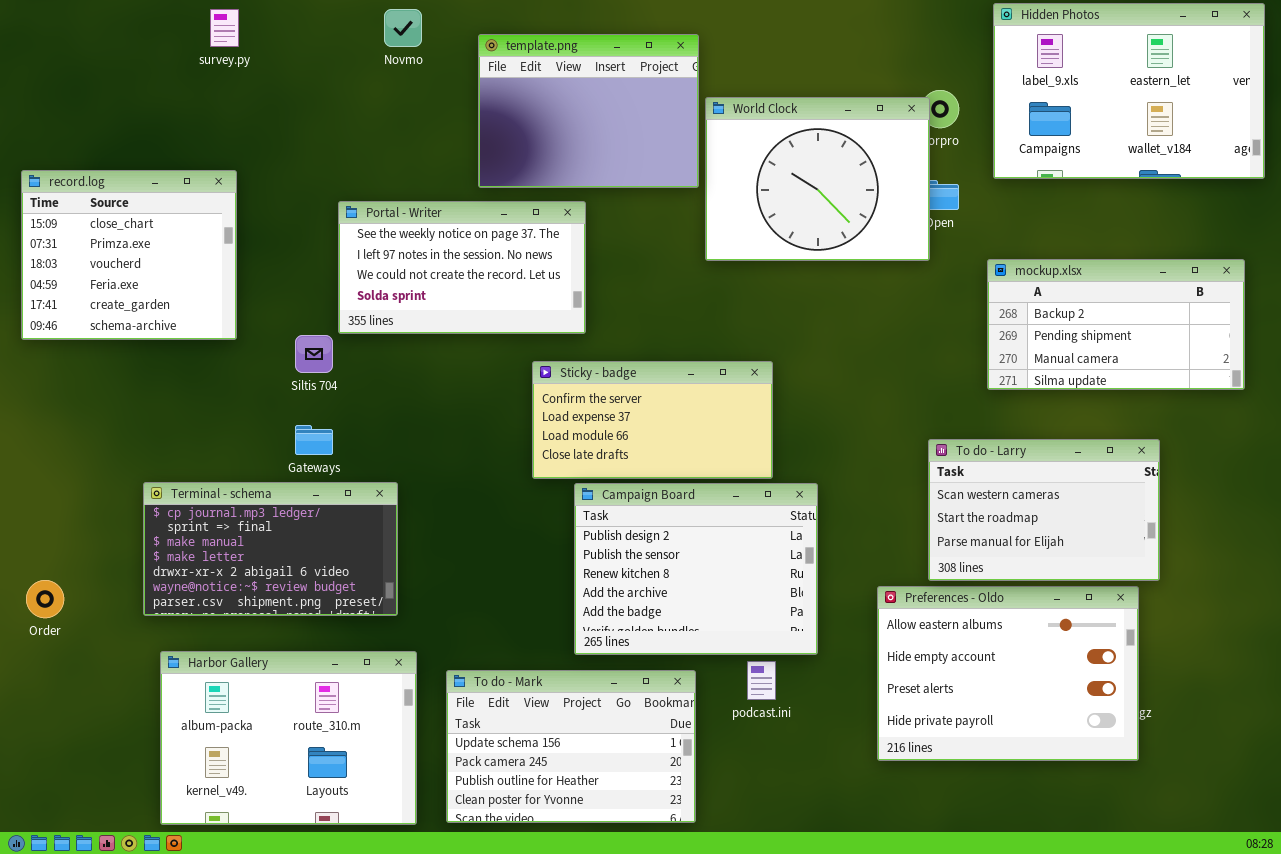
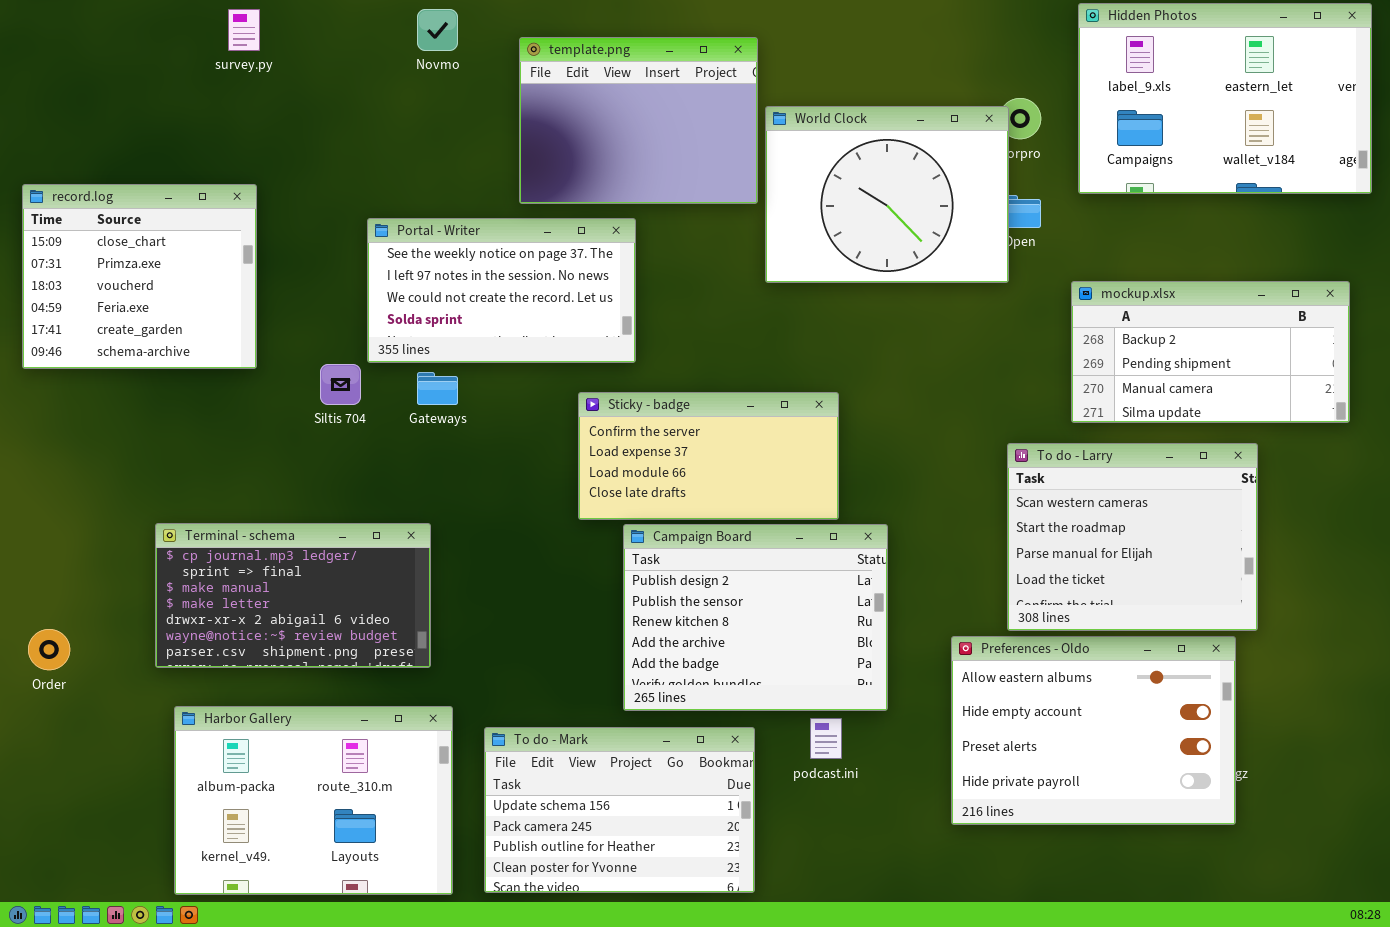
Gateways: [295,425,333,455] -> [417,372,458,405], moved
To do - Larry: [928,439,1160,581] -> [1007,443,1258,631], resized

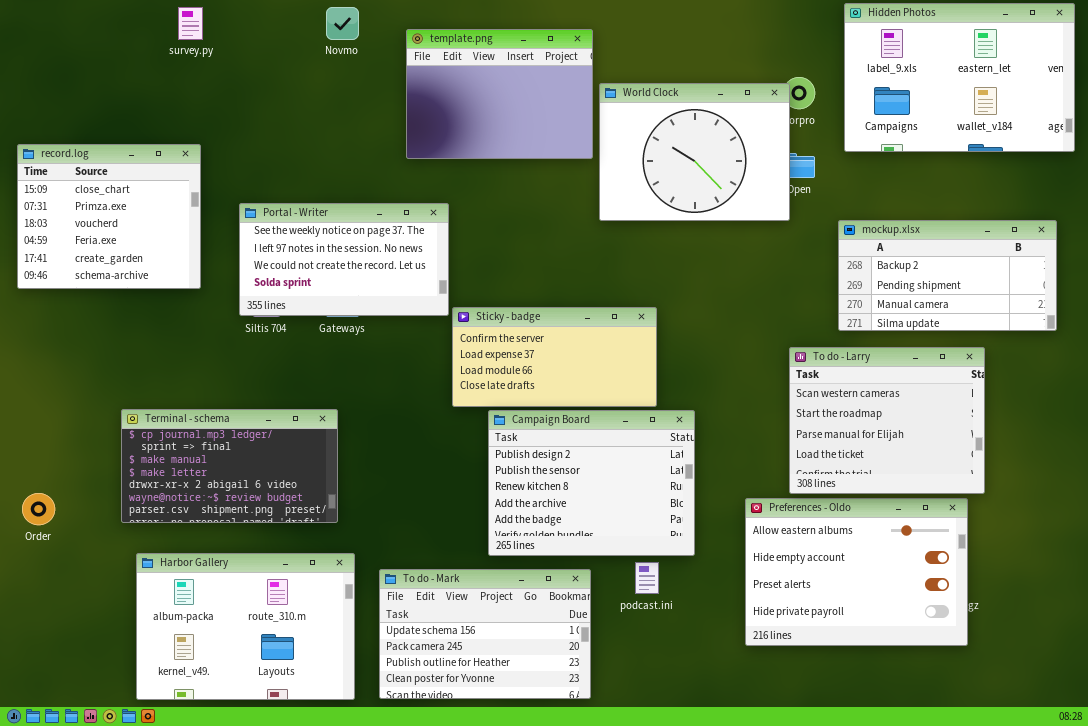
Portal - Writer: [367,218,636,363] -> [239,203,449,316], moved

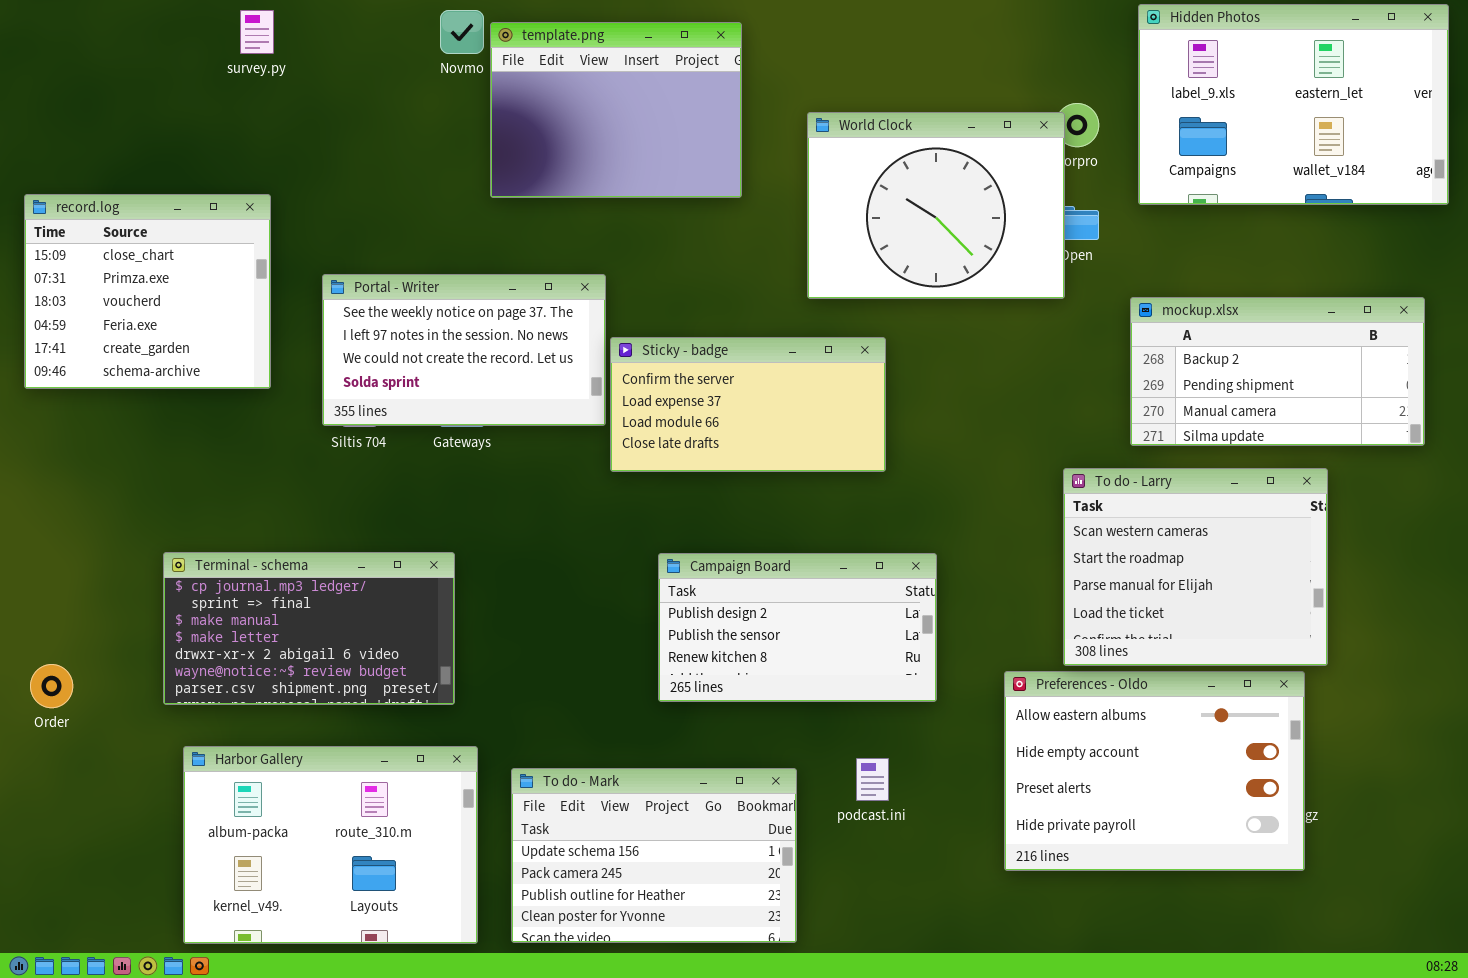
template.png: [406,29,593,159] -> [490,22,742,198], moved
Sticky - badge: [452,307,657,407] -> [610,337,886,472], moved
Campaign Board: [488,410,695,556] -> [658,553,937,702], resized

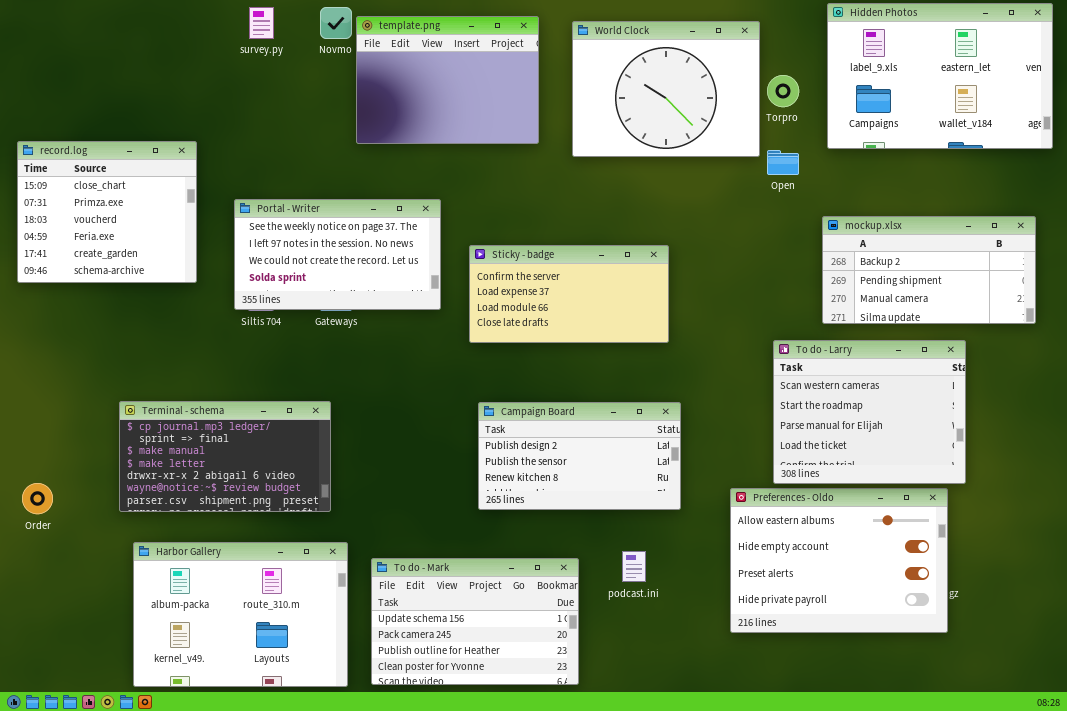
survey.py: [240,10,274,54] -> [249,7,274,39], moved
World Clock: [807,112,1065,299] -> [572,21,760,157], moved
Sticky - badge: [610,337,886,472] -> [469,245,669,343], moved

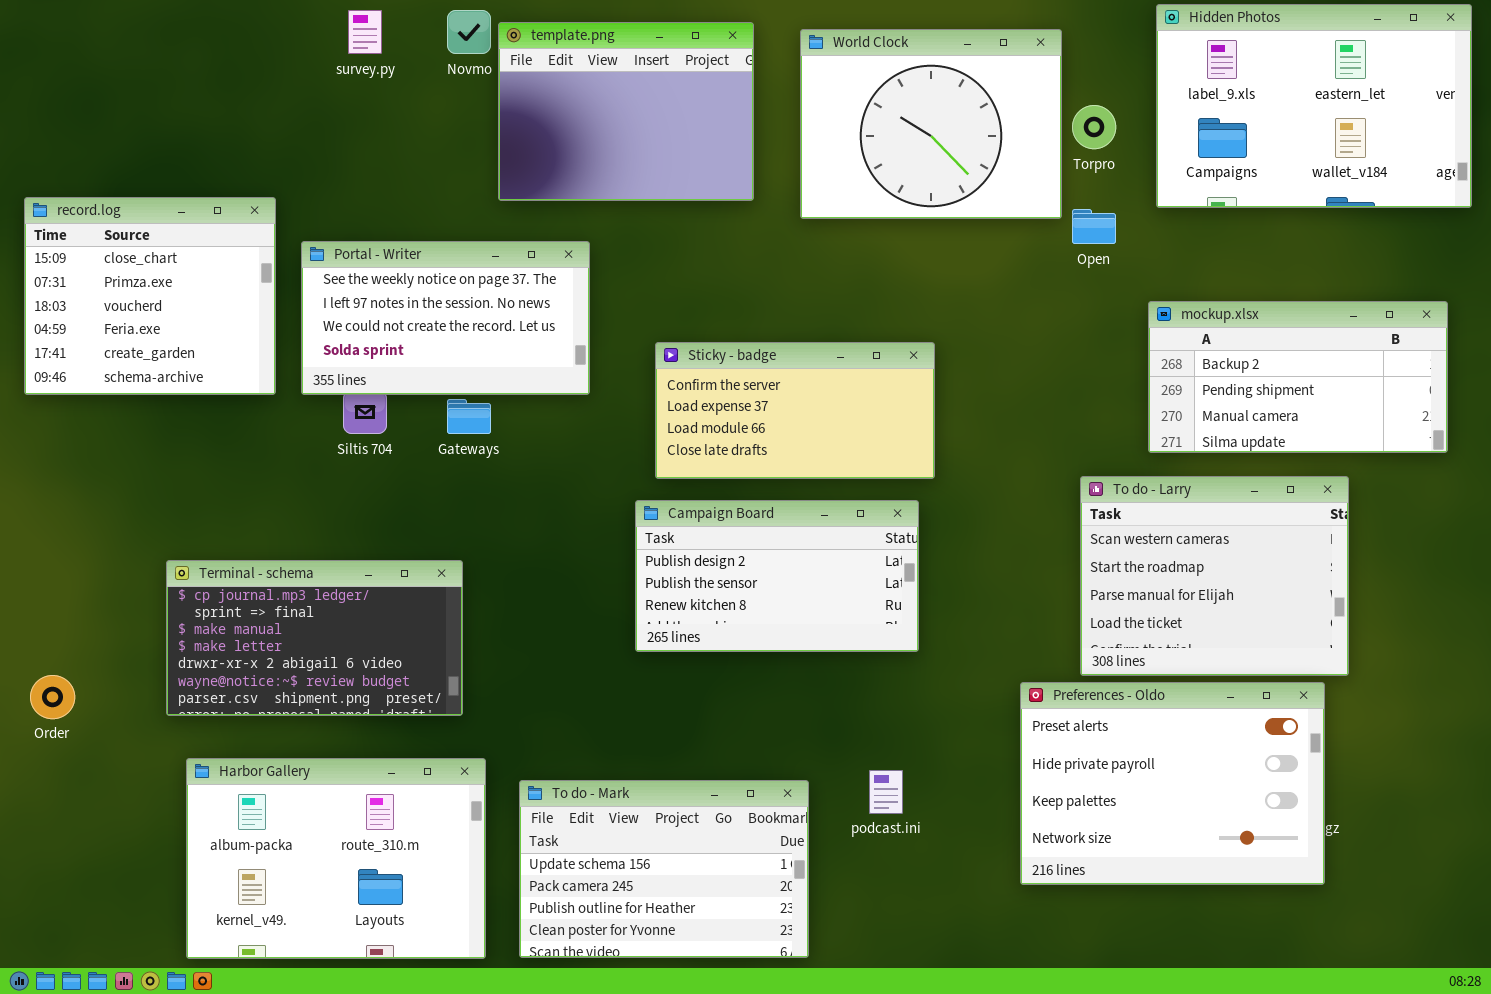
Portal - Writer: [234,199,441,310] -> [301,241,590,395], moved
Campaign Board: [478,402,681,510] -> [635,500,919,652], moved
Preferences - Oldo: [730,488,948,633] -> [1020,682,1325,885], scrolled down 2 rows

